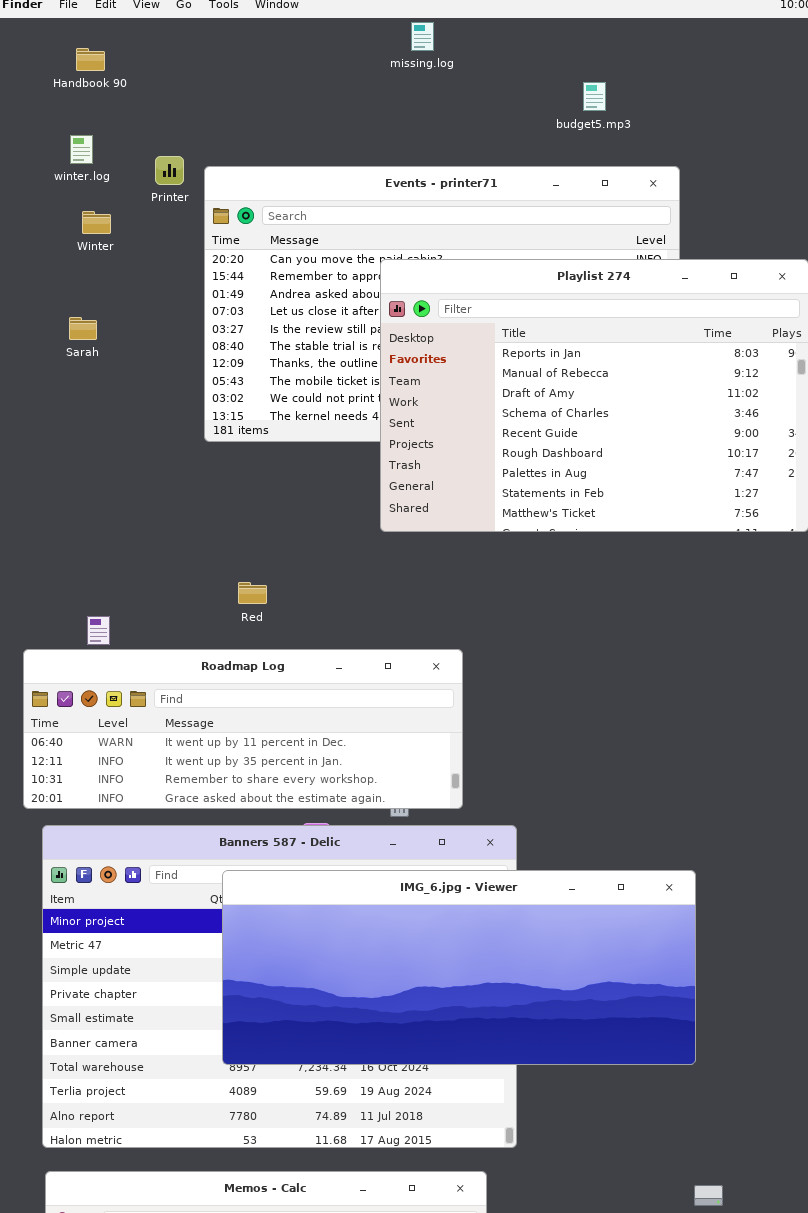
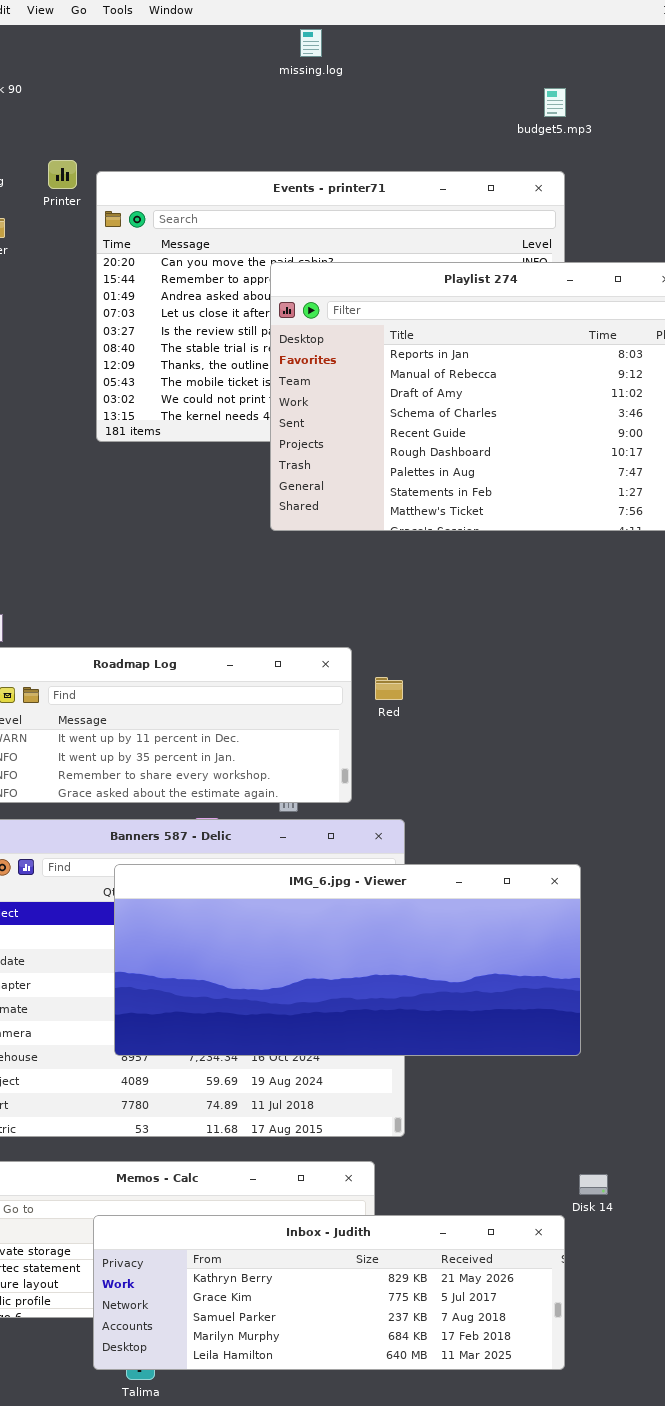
budget5.mp3: [583,82,606,111] -> [544,88,566,117], moved
Red: [238,582,267,604] -> [375,677,403,700], moved

